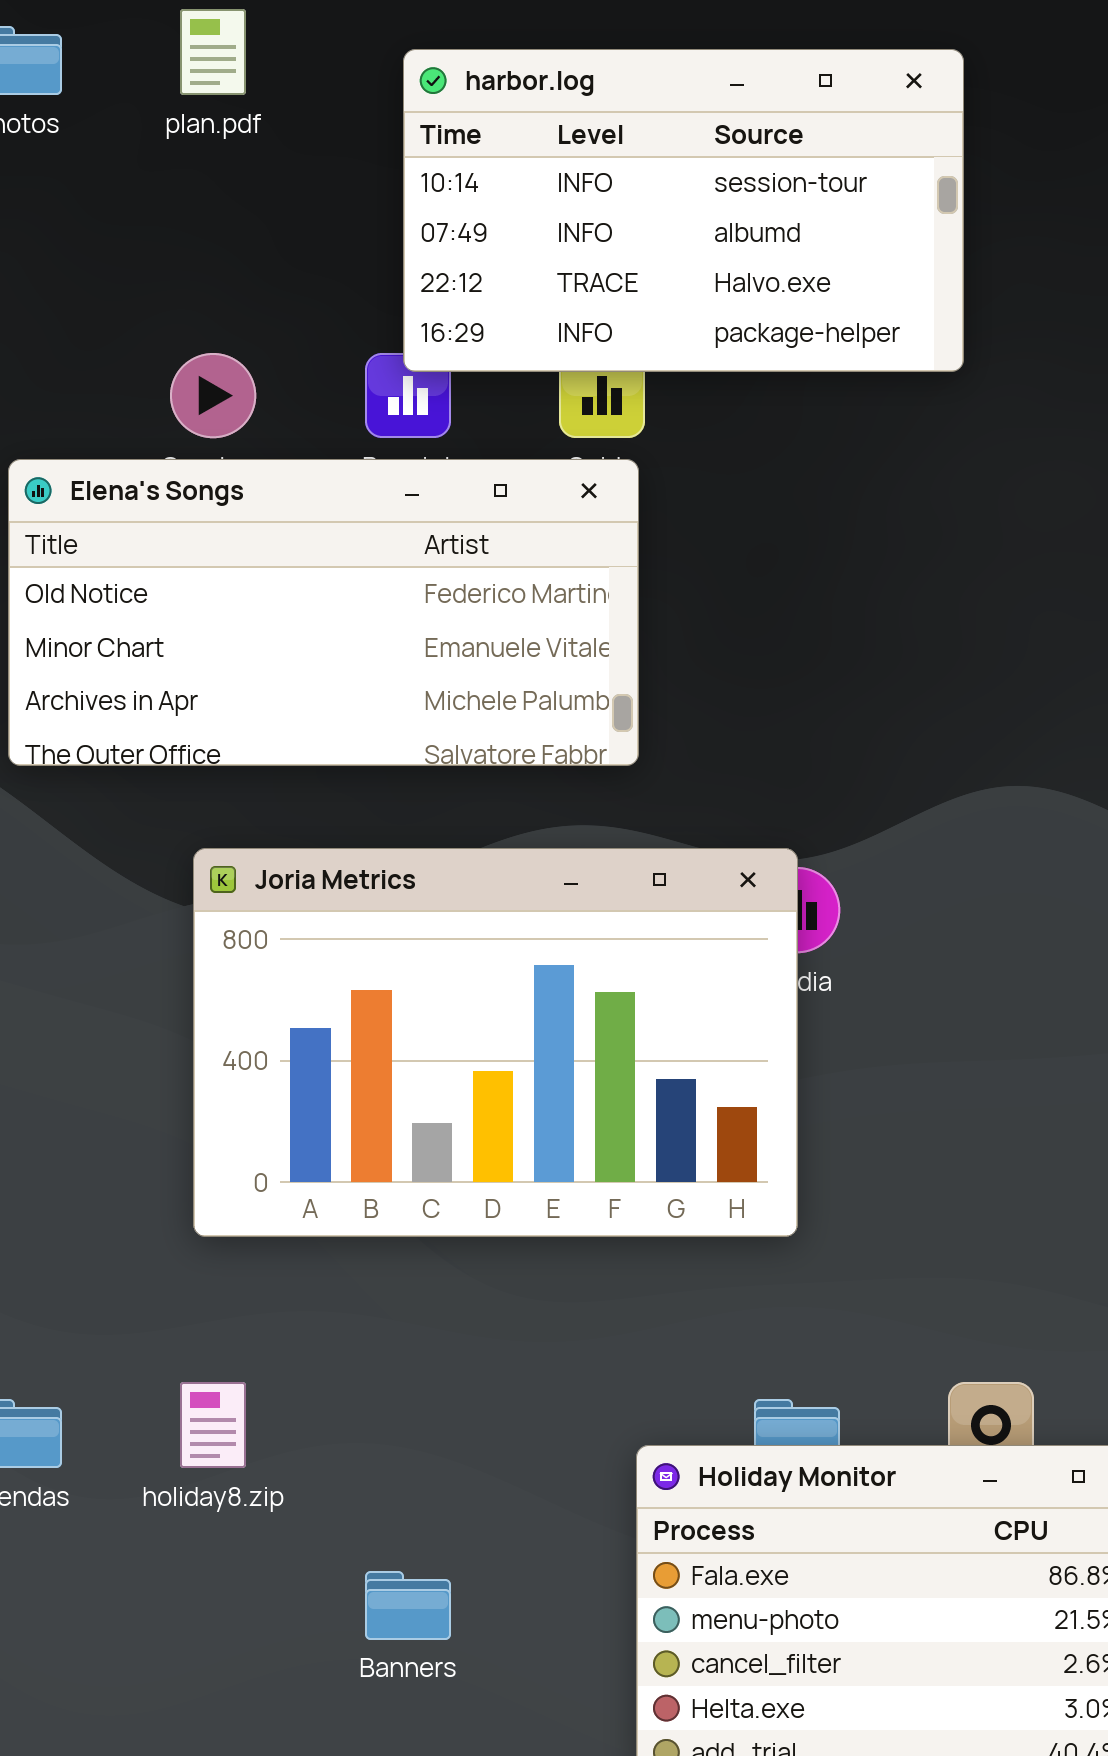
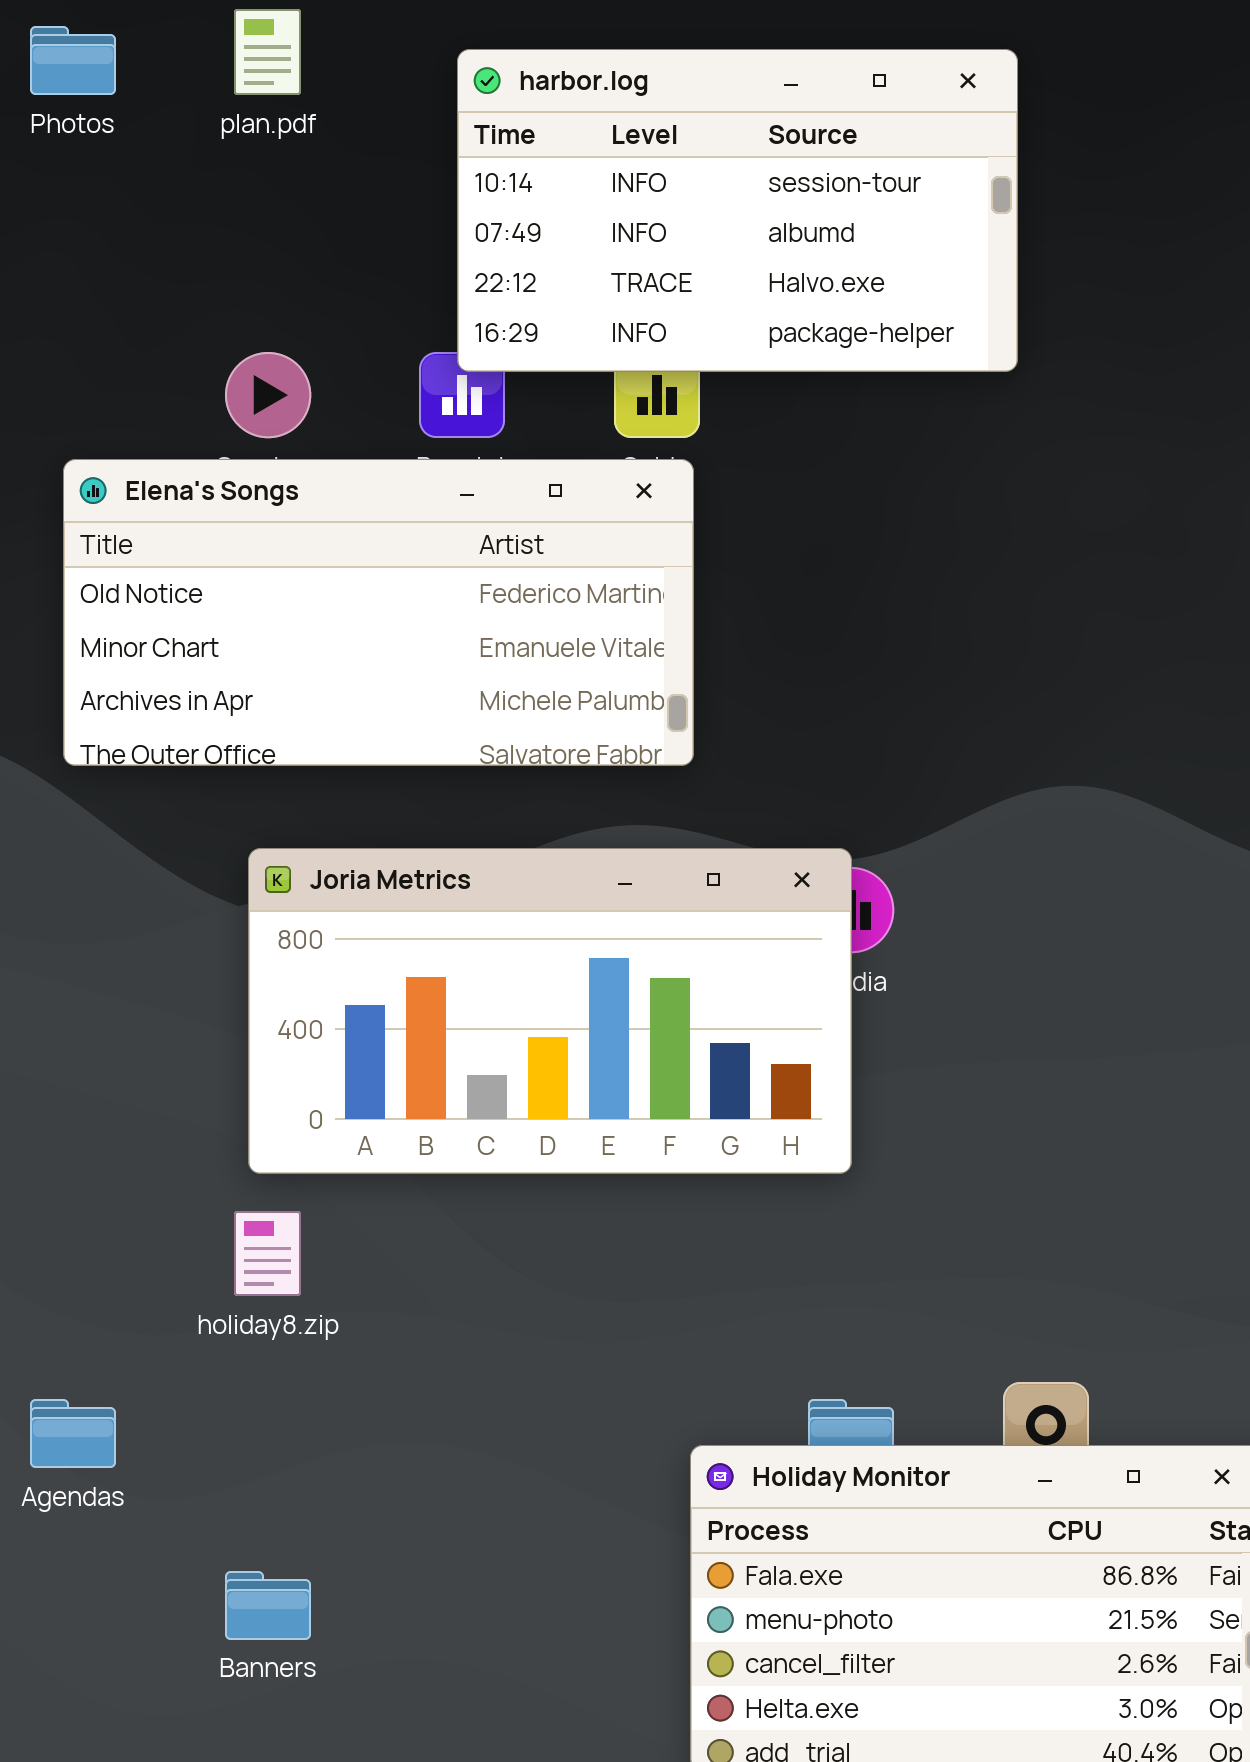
Joria Metrics: [193,848,798,1237] -> [248,848,852,1174], resized
holiday8.zip: [180,1382,246,1468] -> [234,1211,301,1296], moved
Banners: [365,1571,451,1640] -> [225,1571,311,1640], moved

